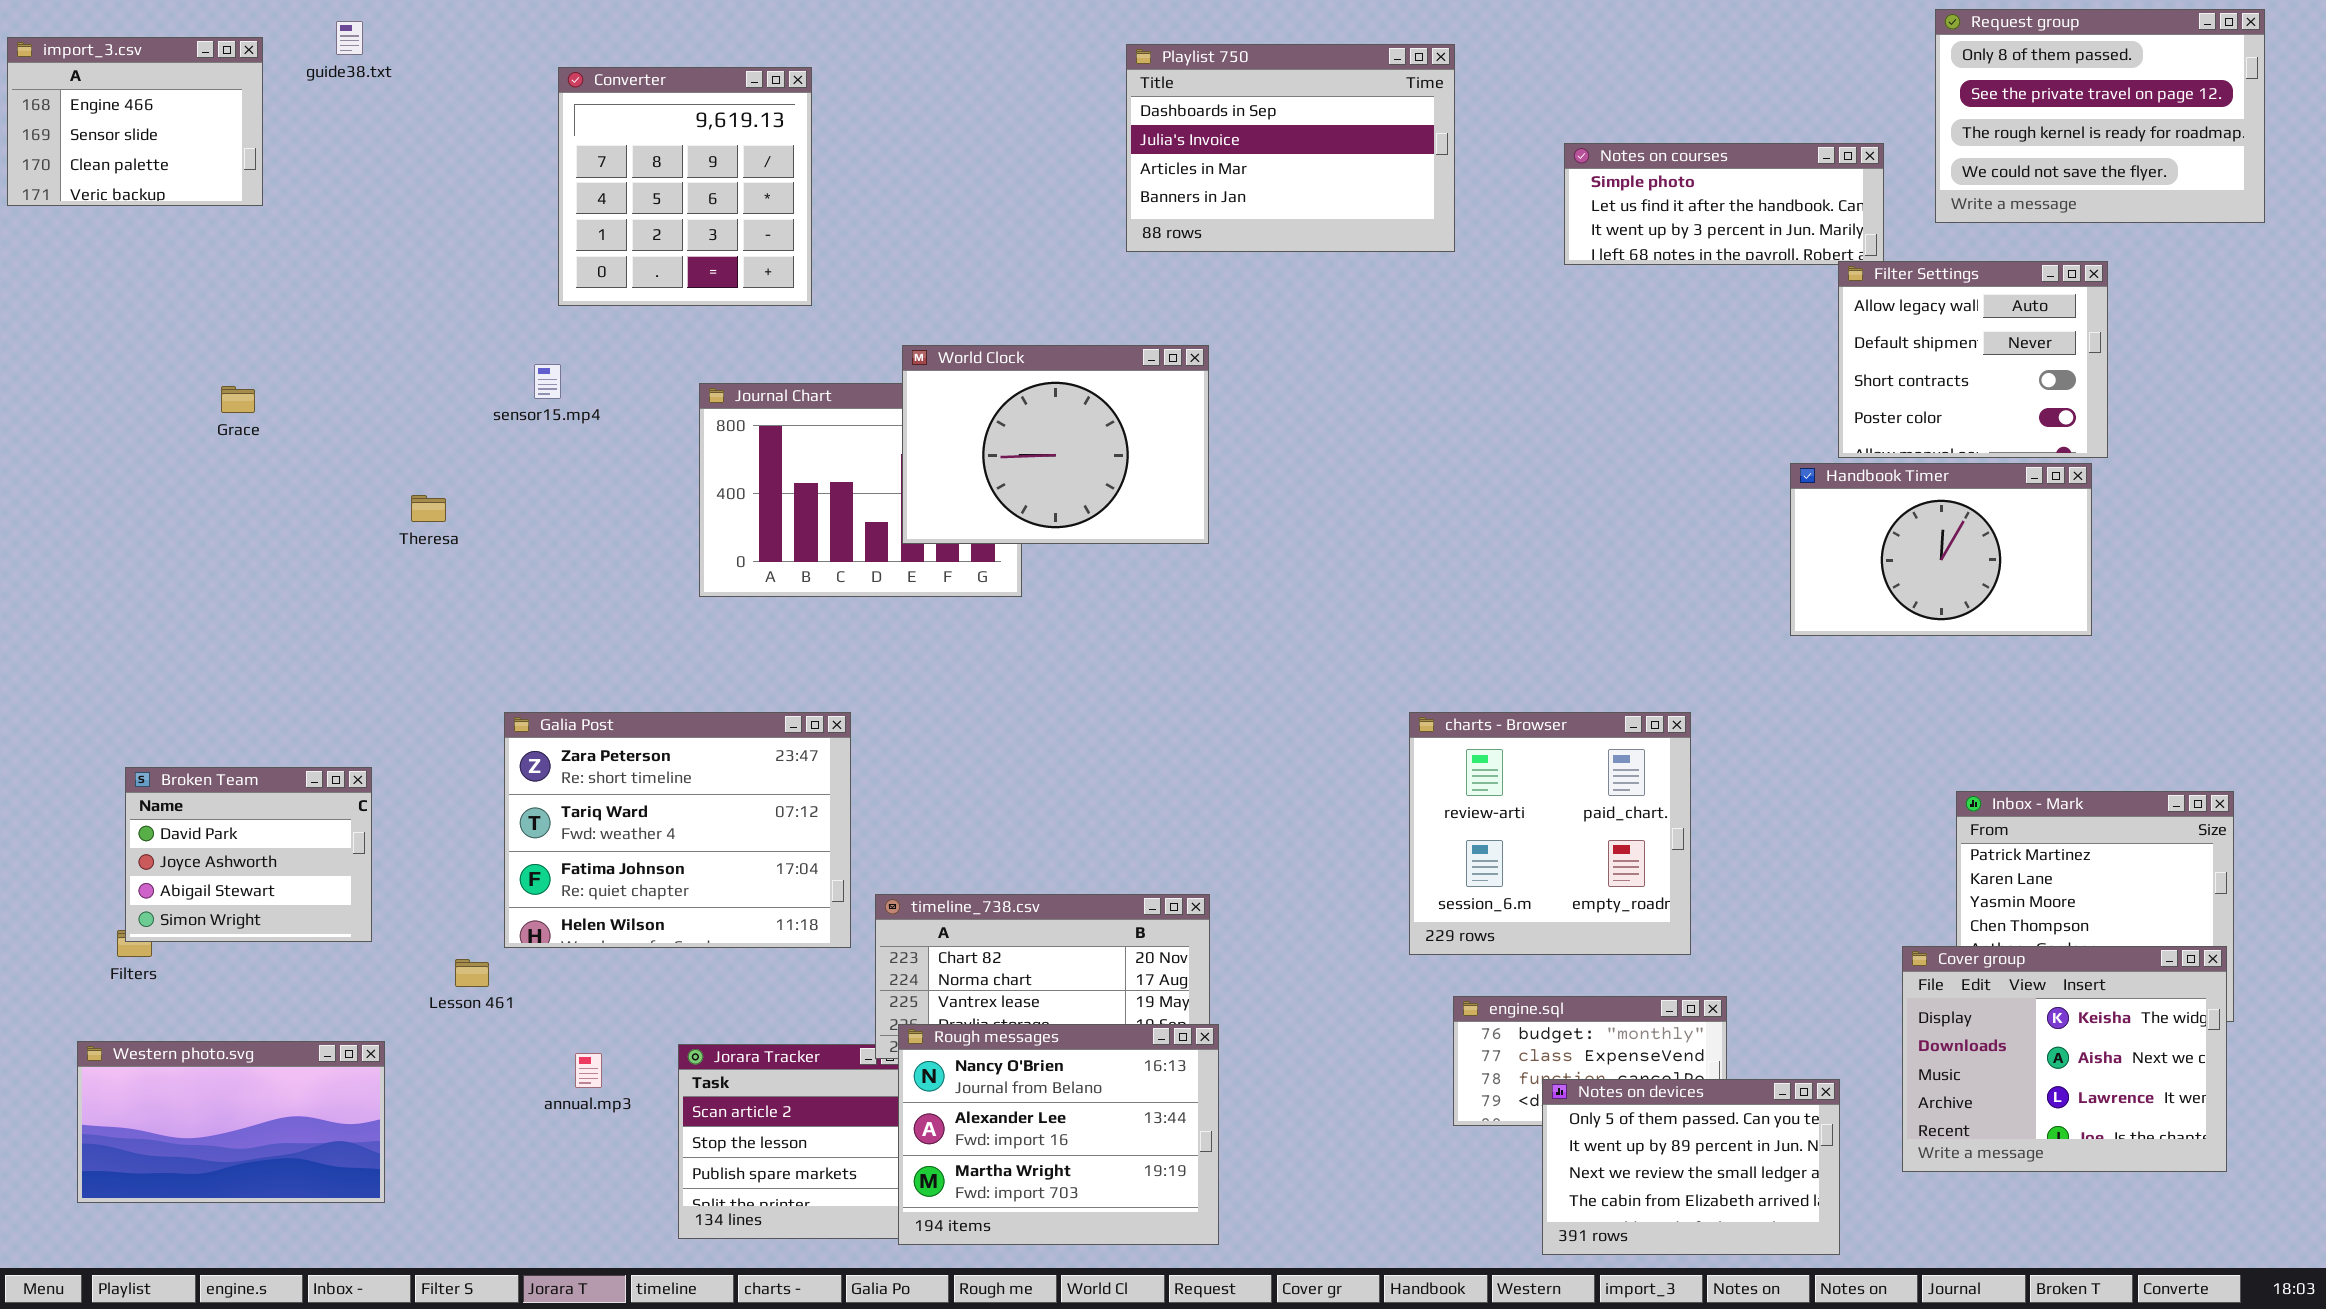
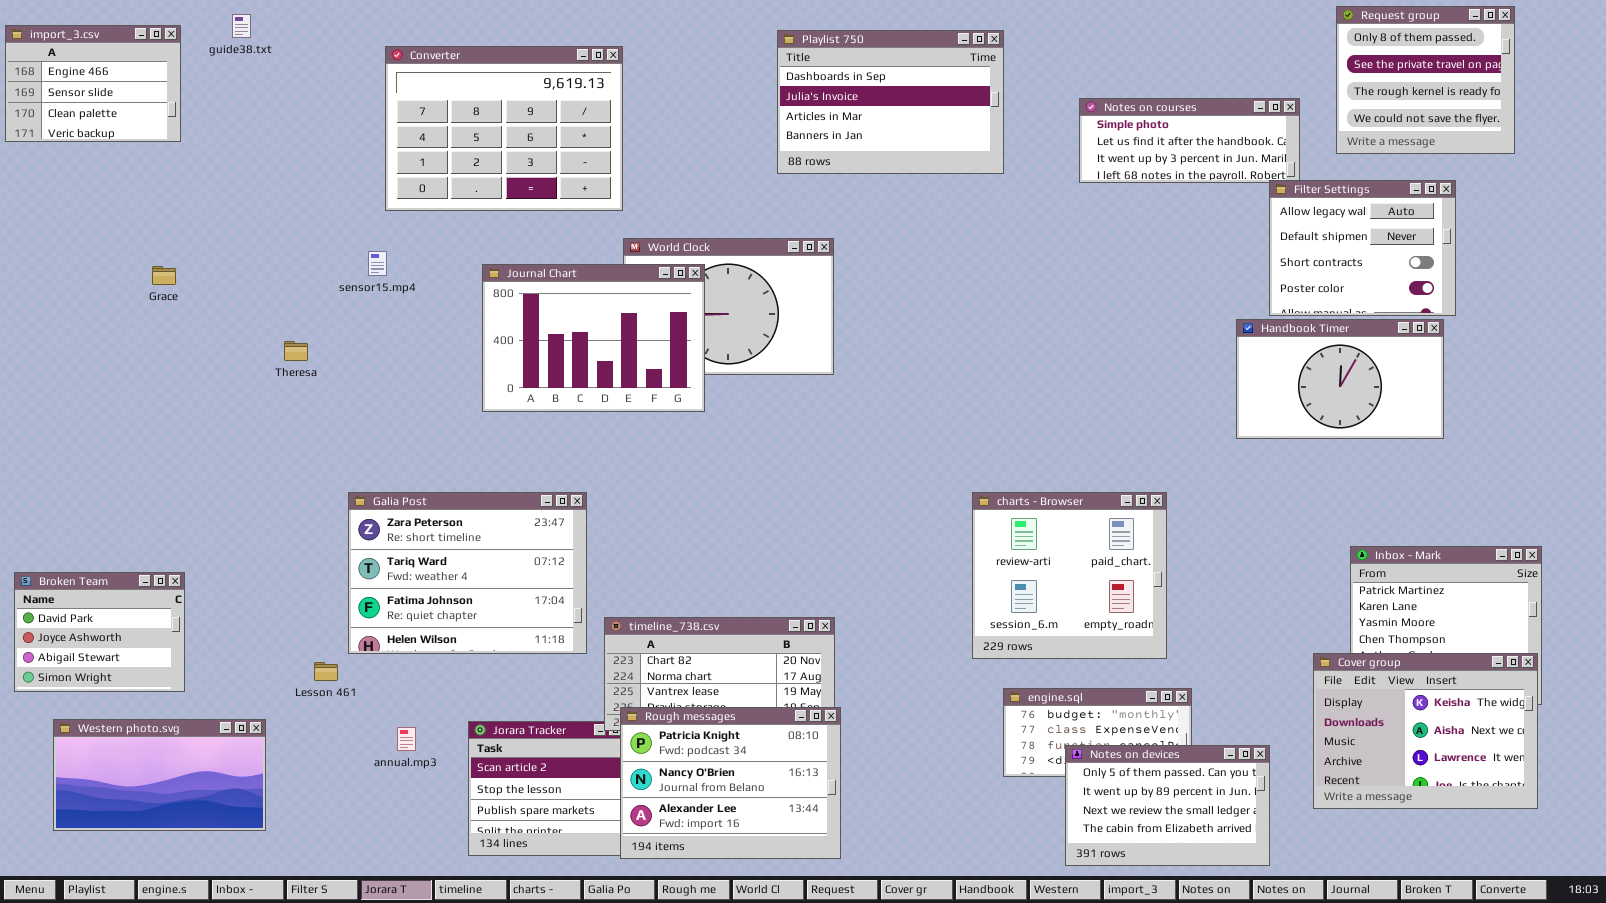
Request group: [1935,9,2265,223] -> [1336,6,1515,154], resized
Converter: [558,67,812,306] -> [385,46,623,211], resized
Journal Chart: [699,383,1022,597] -> [482,264,705,412], raised
Broken Team: [125,767,372,942] -> [14,572,185,692], moved
Rough messages: [898,1024,1219,1245] -> [620,707,841,859], scrolled up 1 row

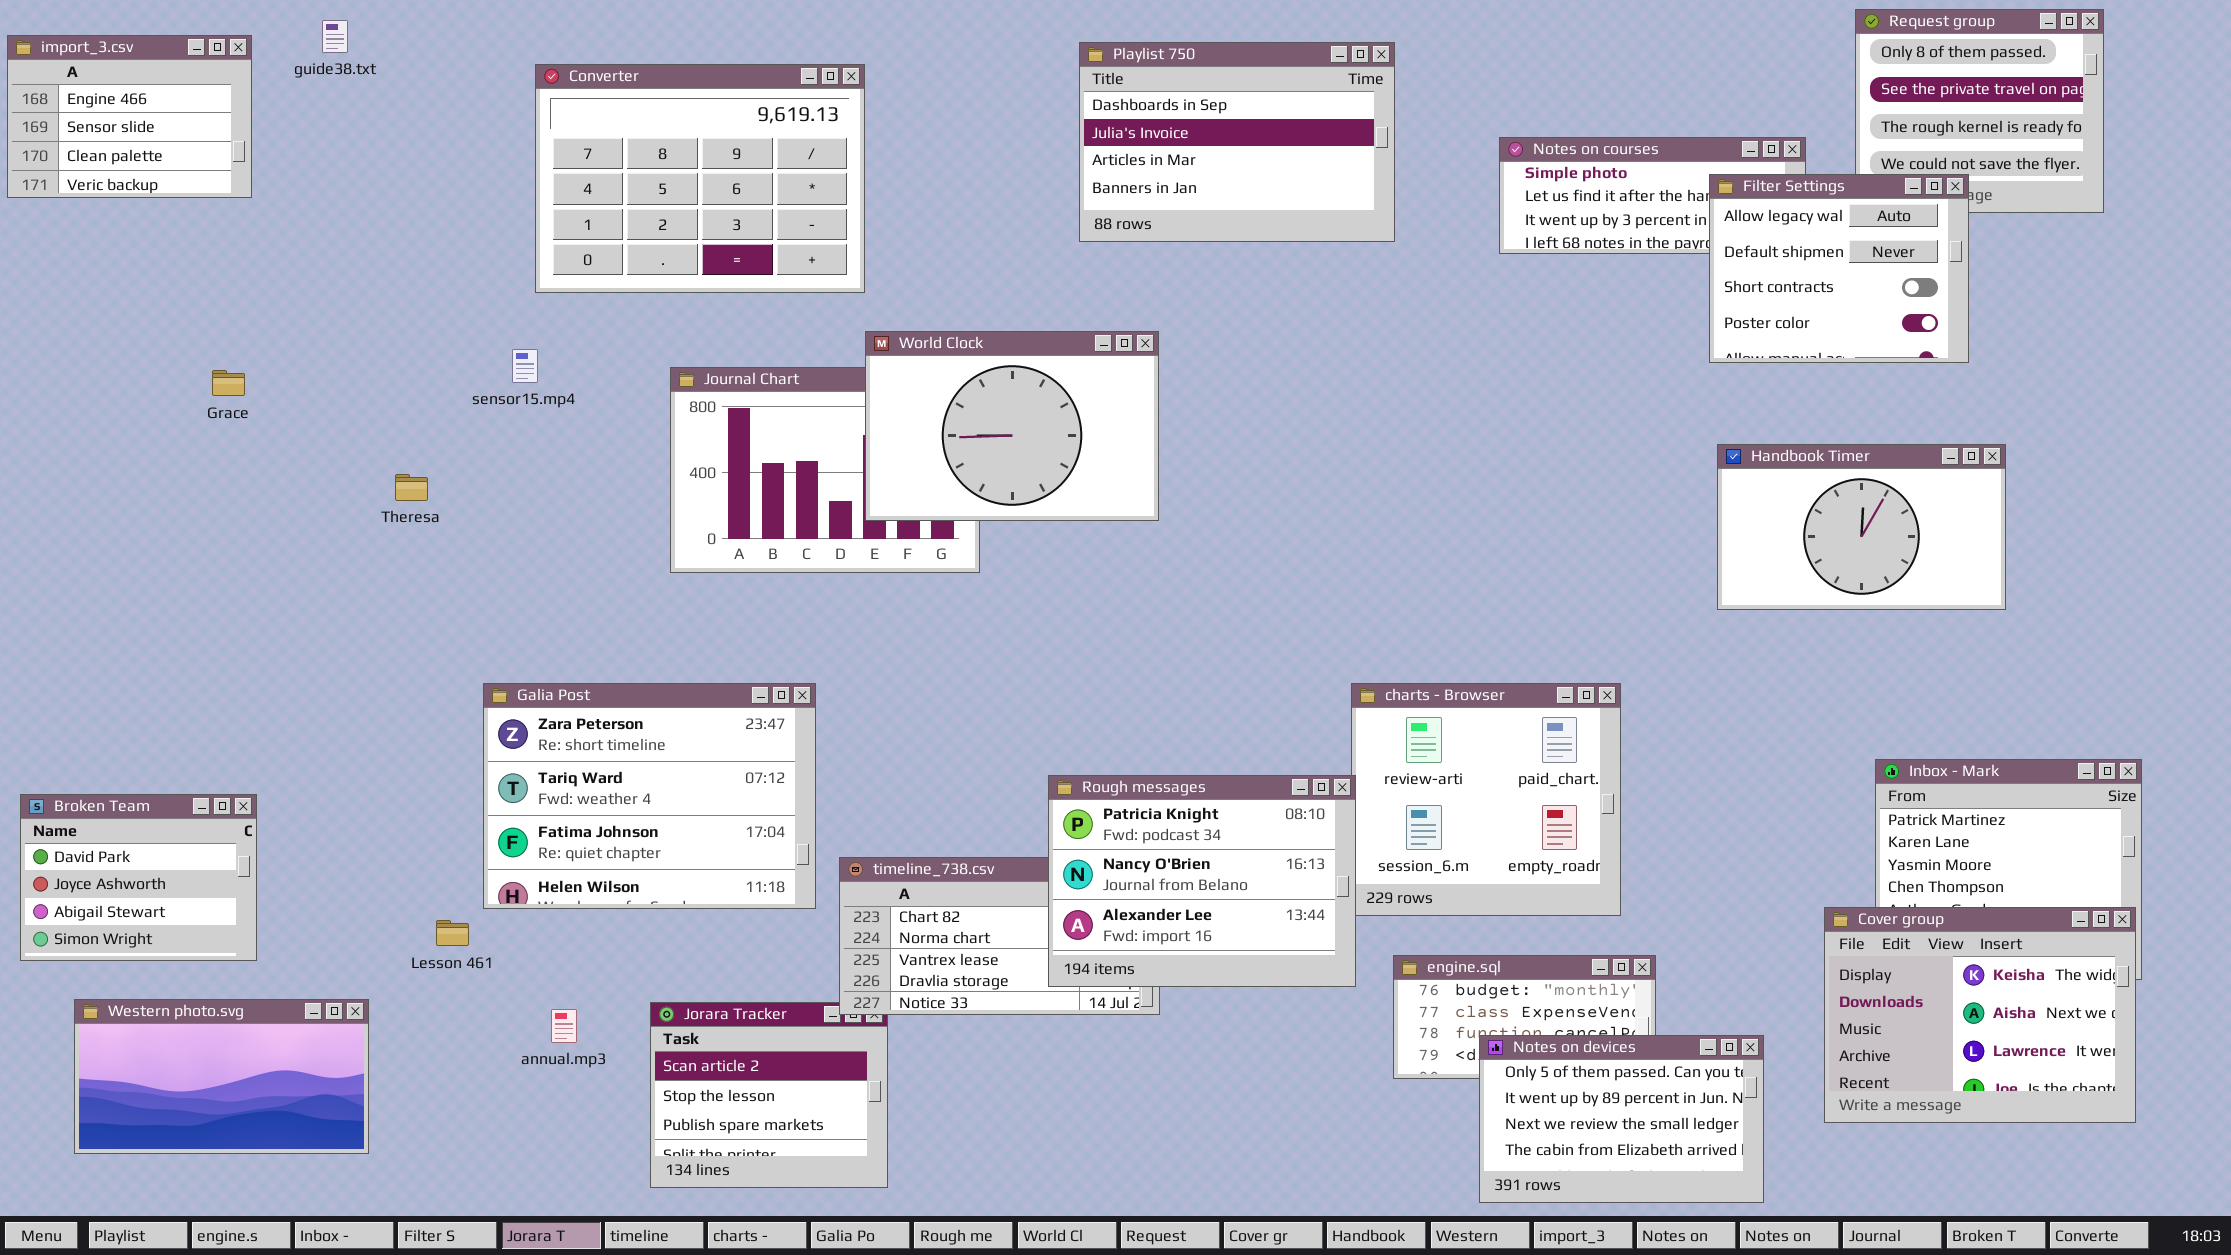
Filter Settings: [1269,180,1456,316] -> [1709,174,1969,363], moved
World Clock: [623,238,834,375] -> [865,331,1159,521], raised
Rough messages: [620,707,841,859] -> [1048,775,1356,987], moved

